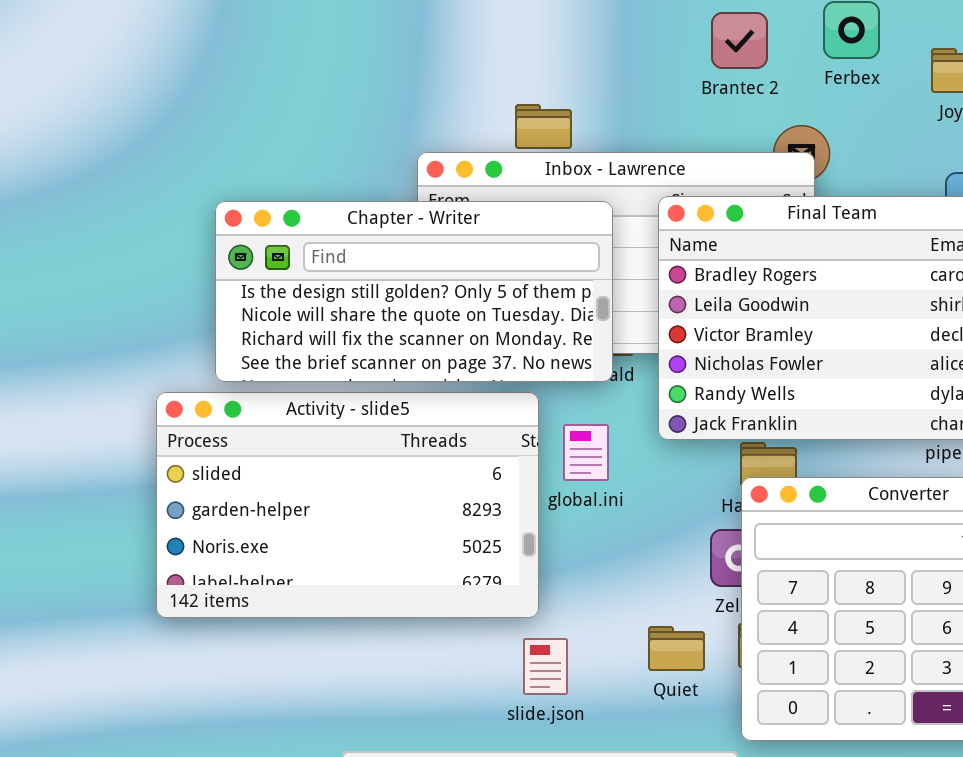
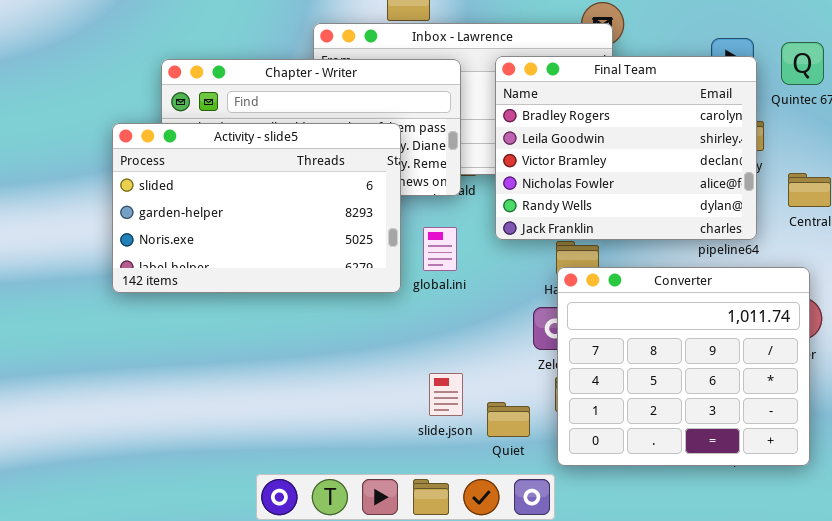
Activity - slide5: [156,392,539,618] -> [112,123,401,293], moved
Quiet: [648,626,705,671] -> [487,402,530,437], moved
slide.json: [523,638,568,695] -> [429,373,463,416], moved

